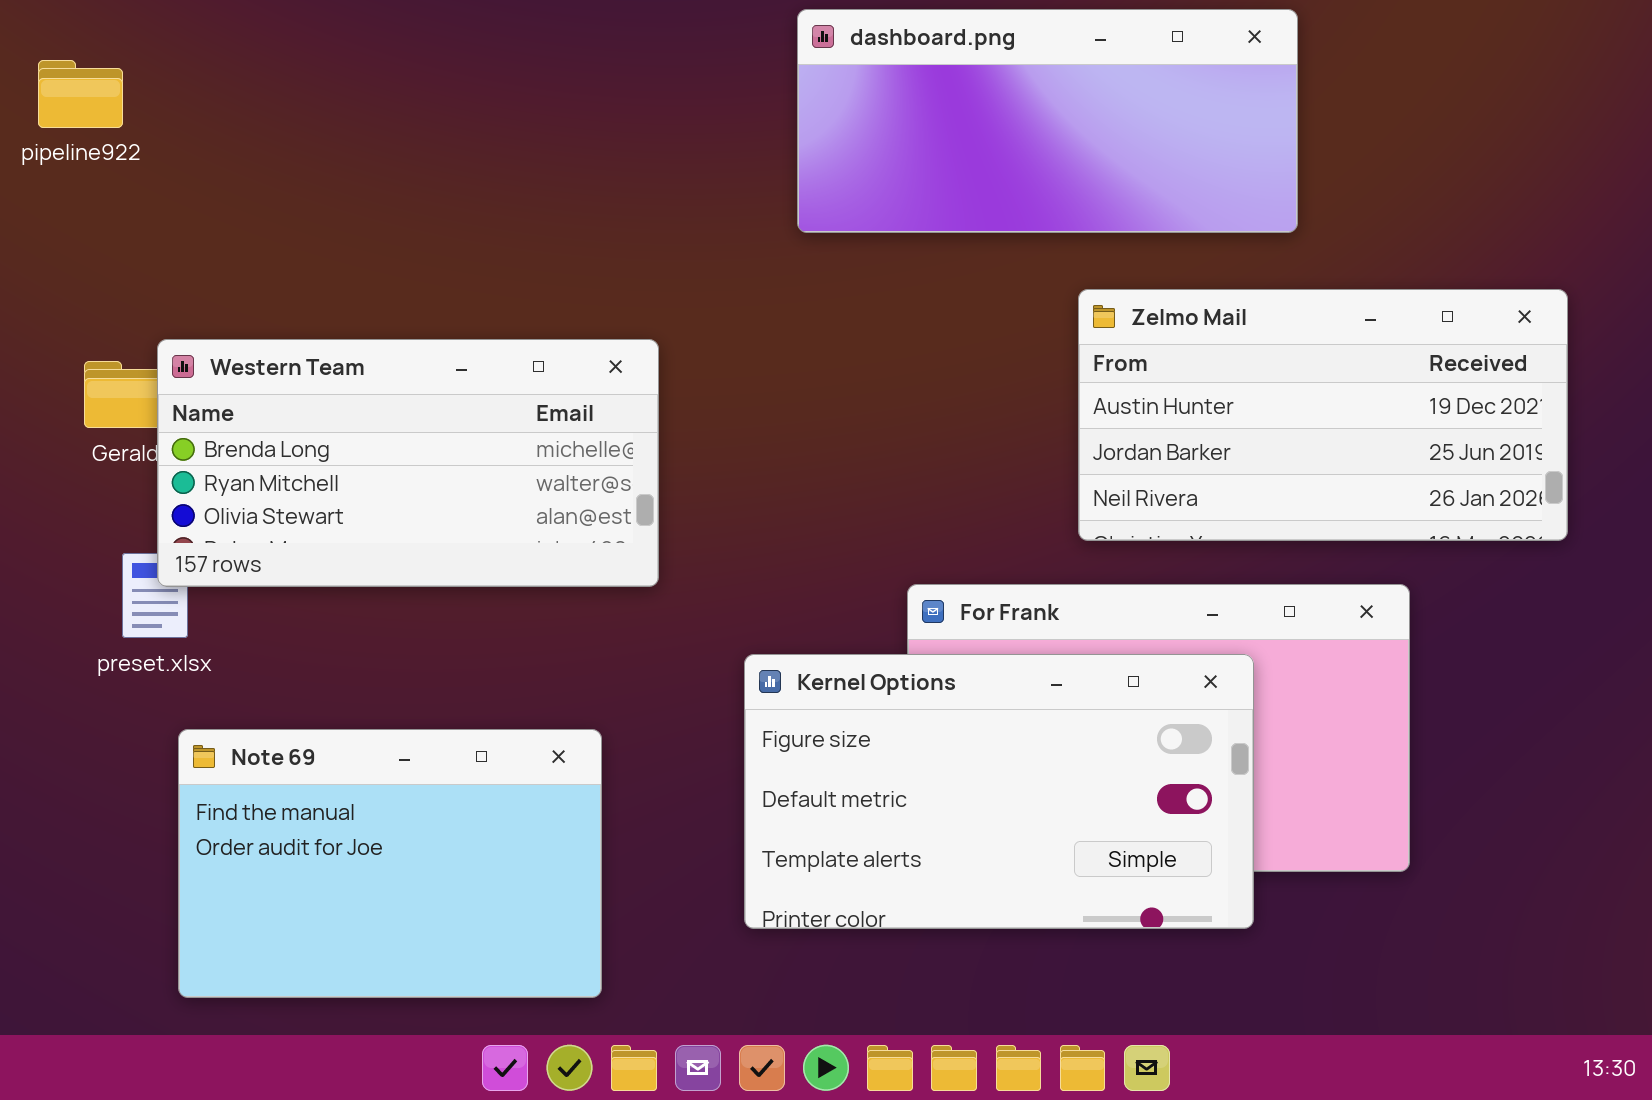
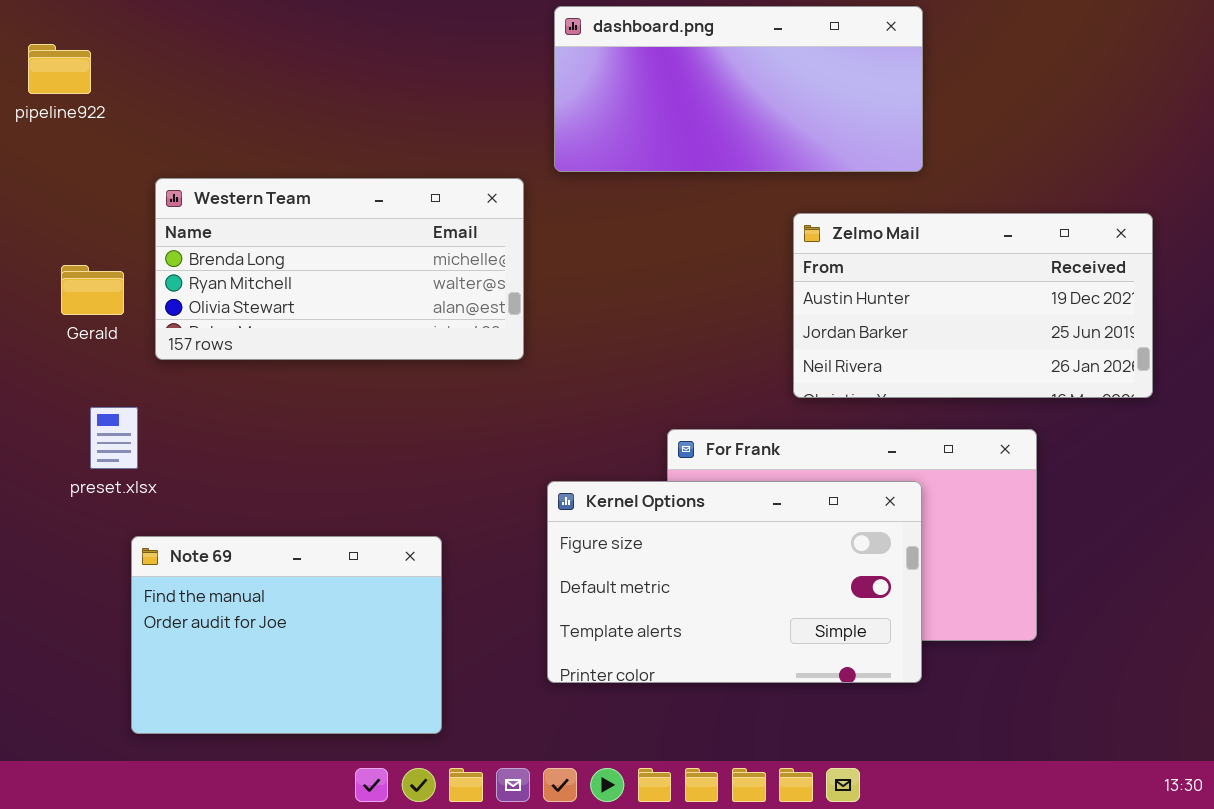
dashboard.png: [797,9,1298,233] -> [554,6,923,172], moved
Western Team: [157,339,659,587] -> [155,178,524,360], moved

